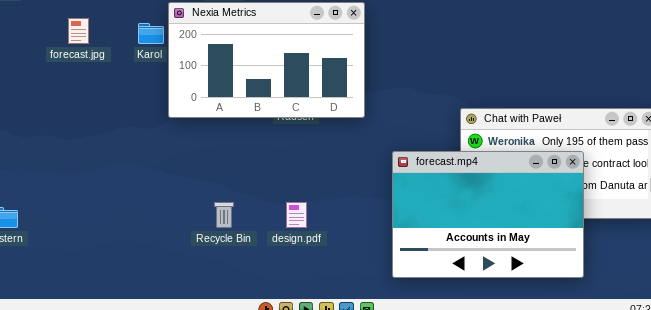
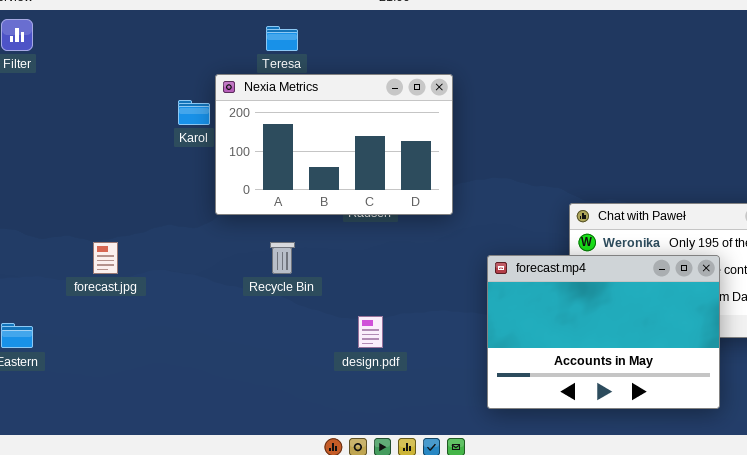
forecast.jpg: [68,18,89,44] -> [93,242,118,274], moved
Recycle Bin: [214,202,234,228] -> [270,242,295,274], moved

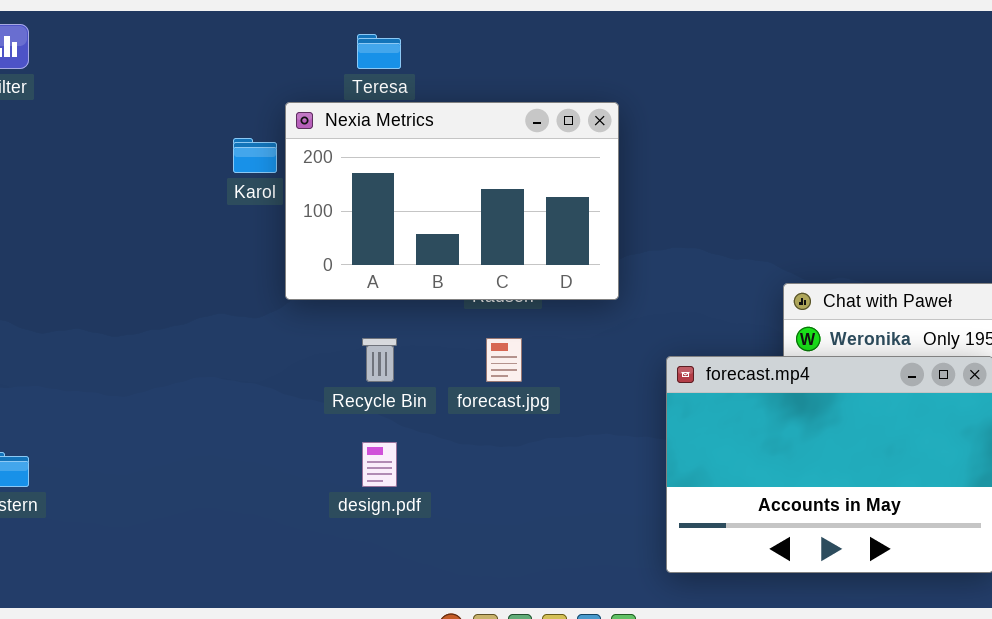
forecast.jpg: [93,242,118,274] -> [486,338,522,382], moved
design.pdf: [358,316,383,348] -> [362,442,397,487], moved

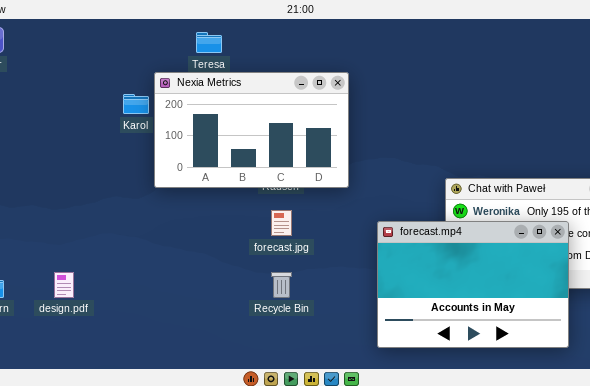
Recycle Bin: [362,338,397,382] -> [271,272,292,298], moved
design.pdf: [362,442,397,487] -> [54,272,74,298], moved

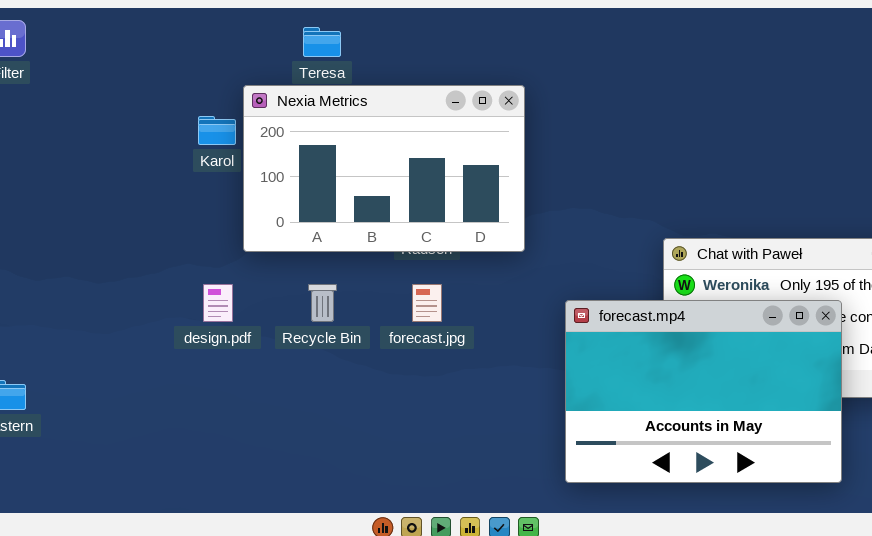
design.pdf: [54,272,74,298] -> [203,284,233,322], moved
Recycle Bin: [271,272,292,298] -> [308,284,337,322], moved

